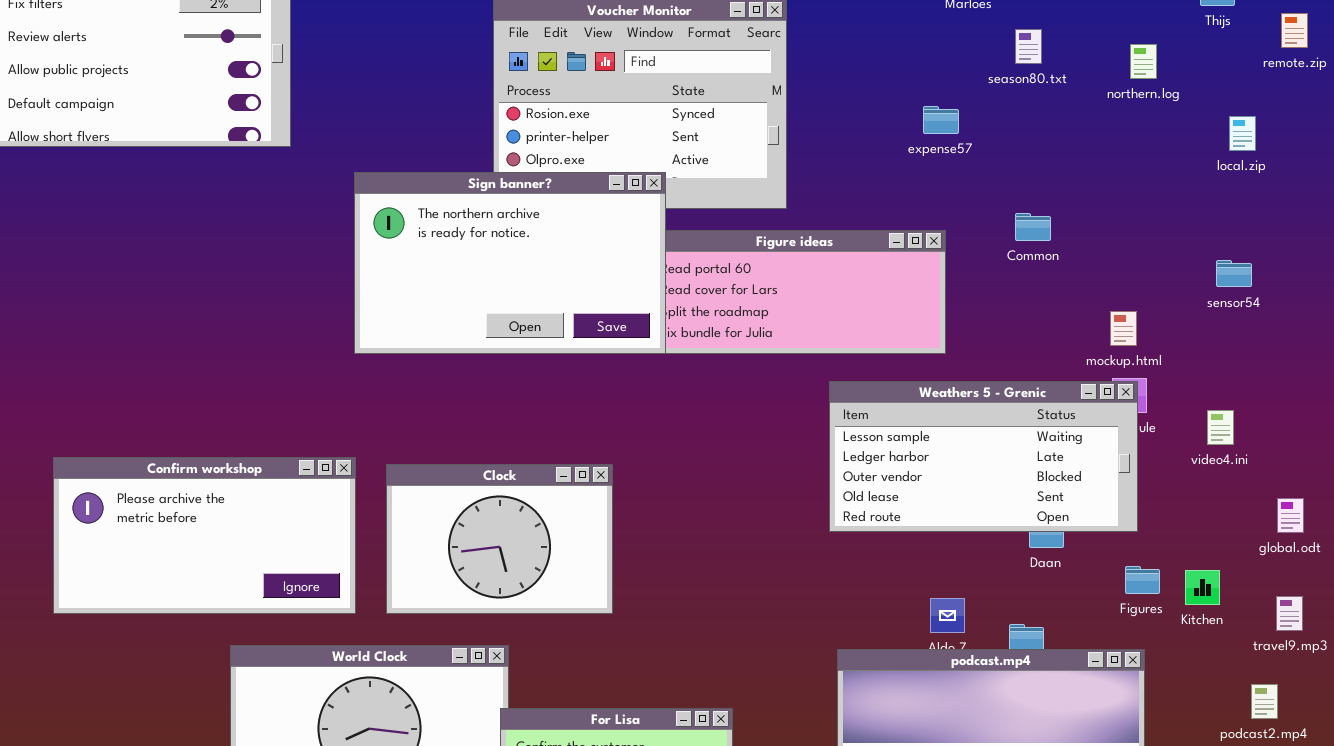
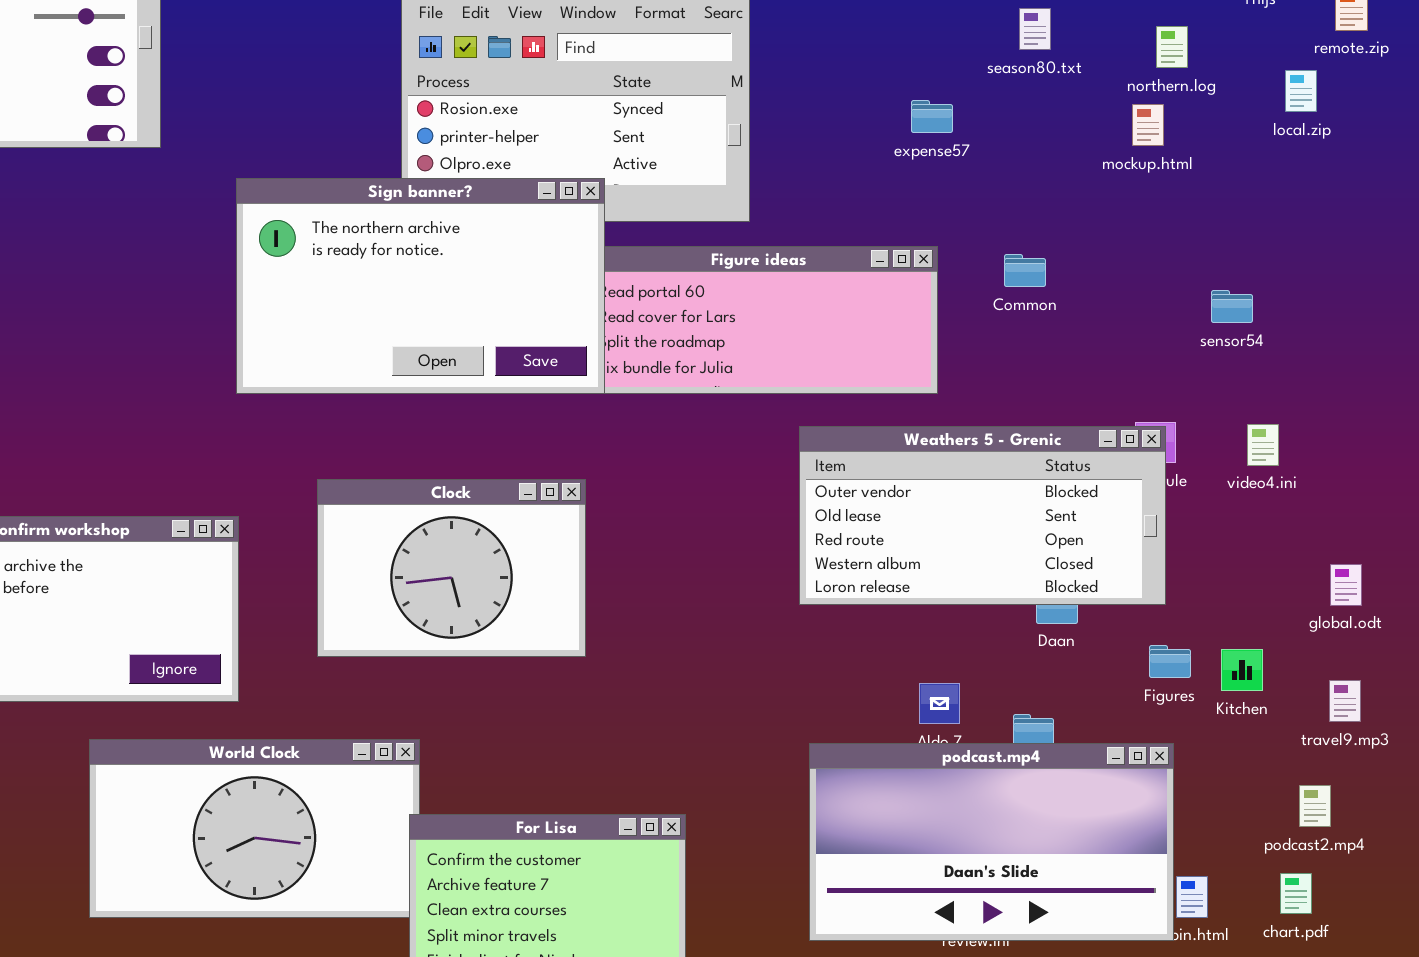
local.zip: [1229,116,1256,151] -> [1285,70,1317,112], moved
Common: [1015,213,1051,241] -> [1004,254,1046,287], moved
sensor54: [1216,260,1252,287] -> [1211,290,1253,323], moved
mockup.html: [1110,311,1137,346] -> [1132,104,1164,146], moved
Weathers 5 - Grenic: [829,381,1138,532] -> [799,426,1166,605], scrolled down 2 rows
video4.ini: [1207,410,1234,445] -> [1247,424,1279,466], moved
Clock: [386,464,613,614] -> [317,479,586,657], moved

